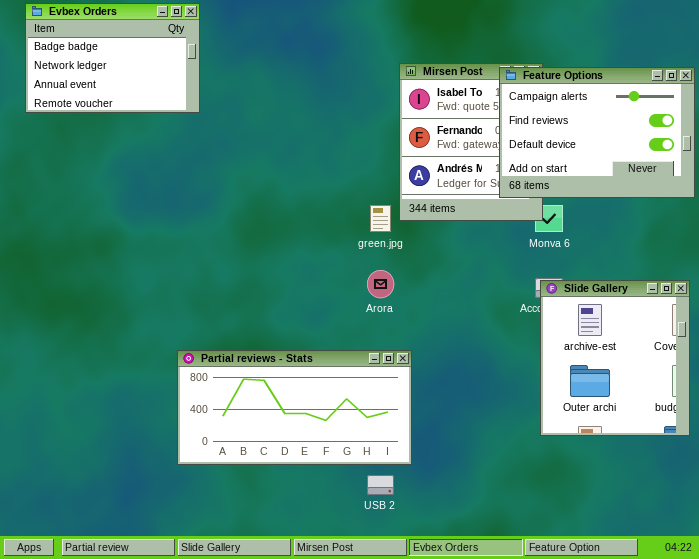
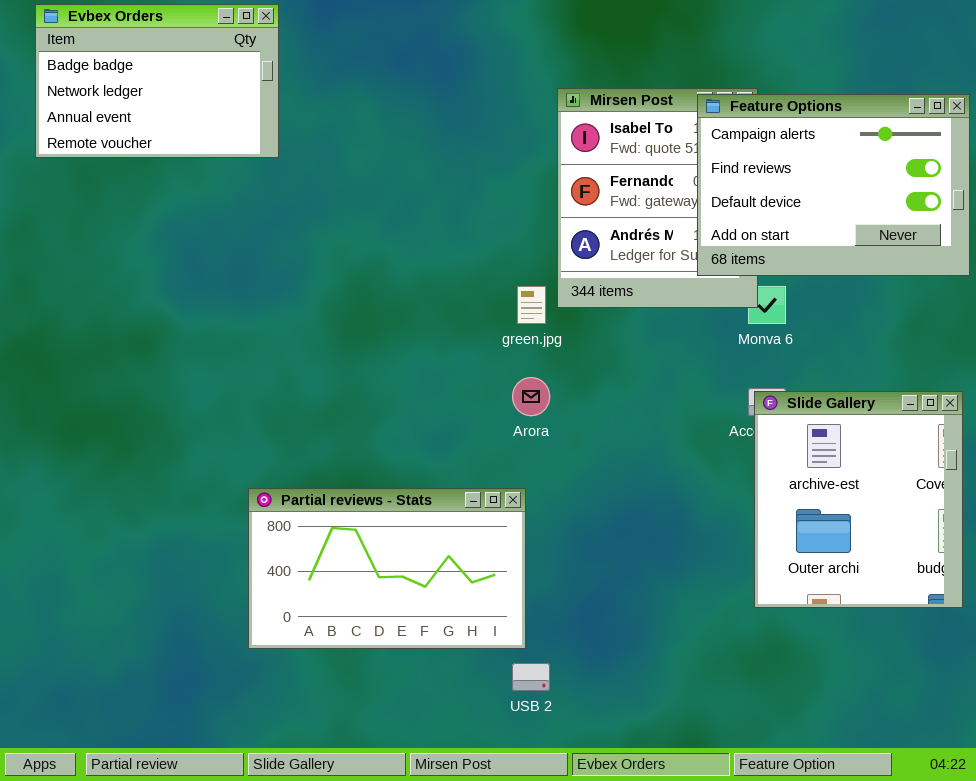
Partial reviews - Stats: [177,350,412,465] -> [248,488,526,649], resized

